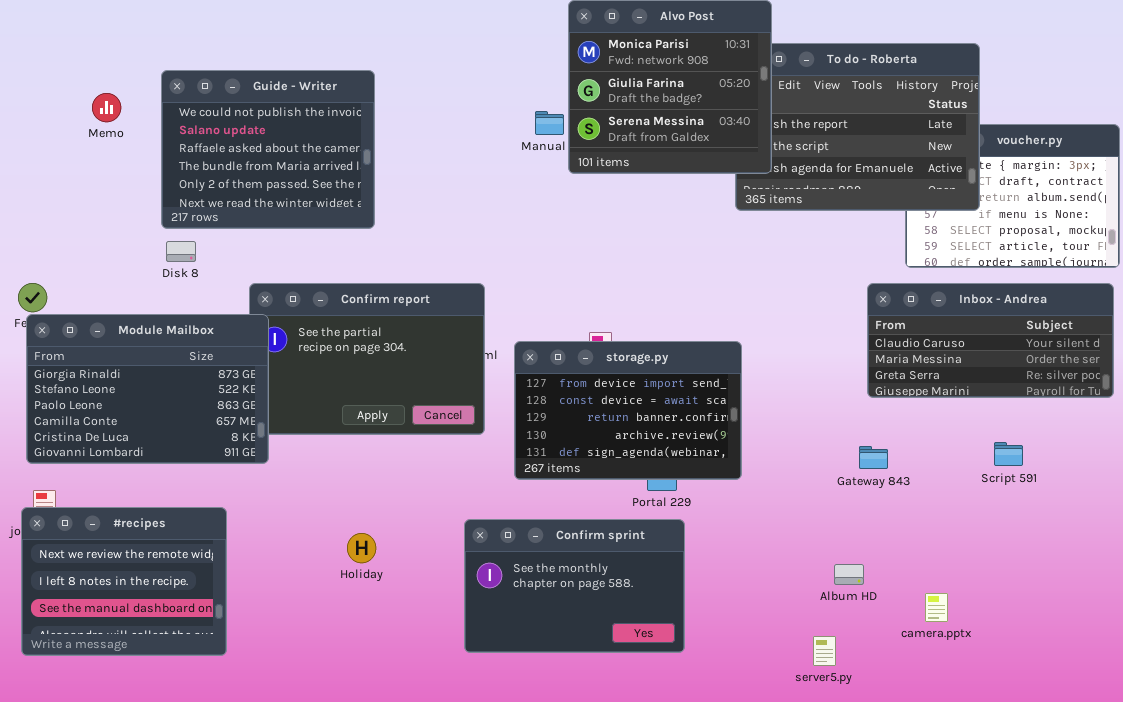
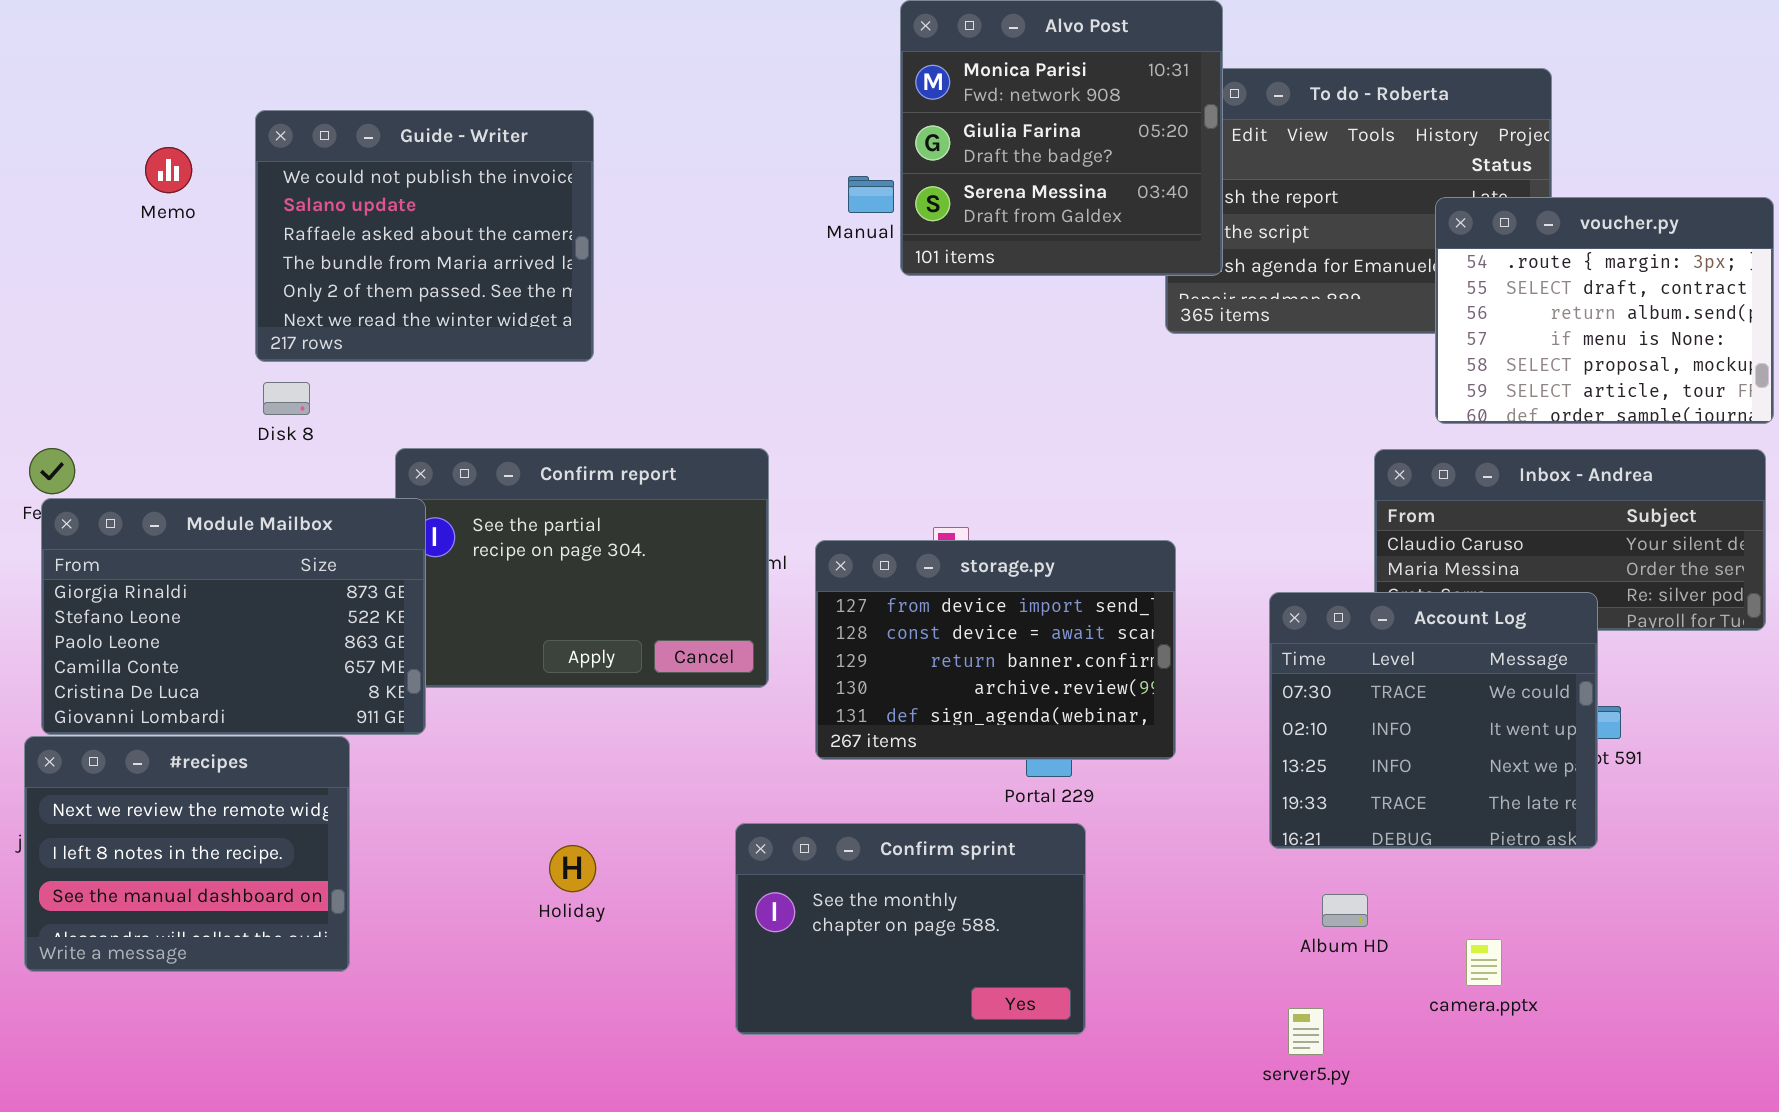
voucher.py: [905,124,1120,268] -> [1435,197,1774,424], raised
Account Log: none -> [1269,592,1598,849], opened
#recipes: [21,507,227,656] -> [24,736,350,972], moved

